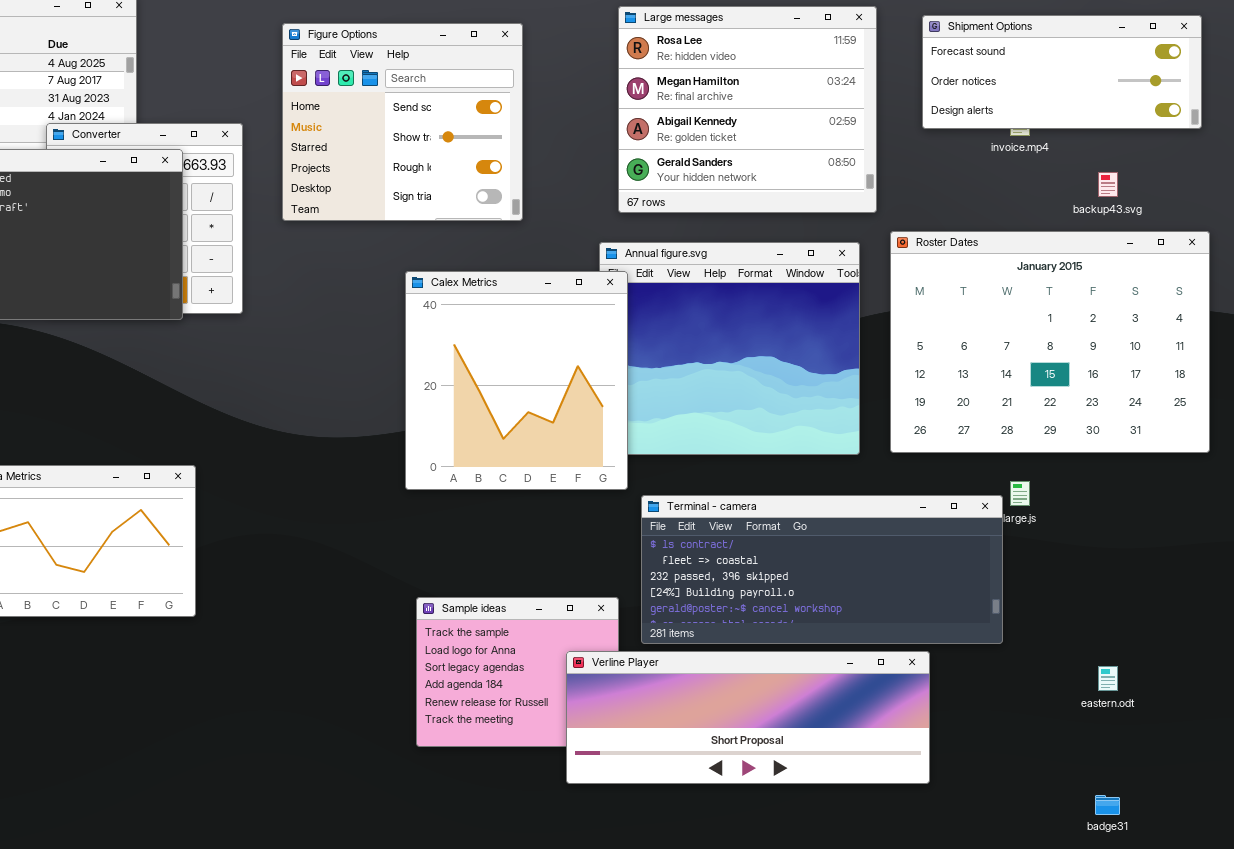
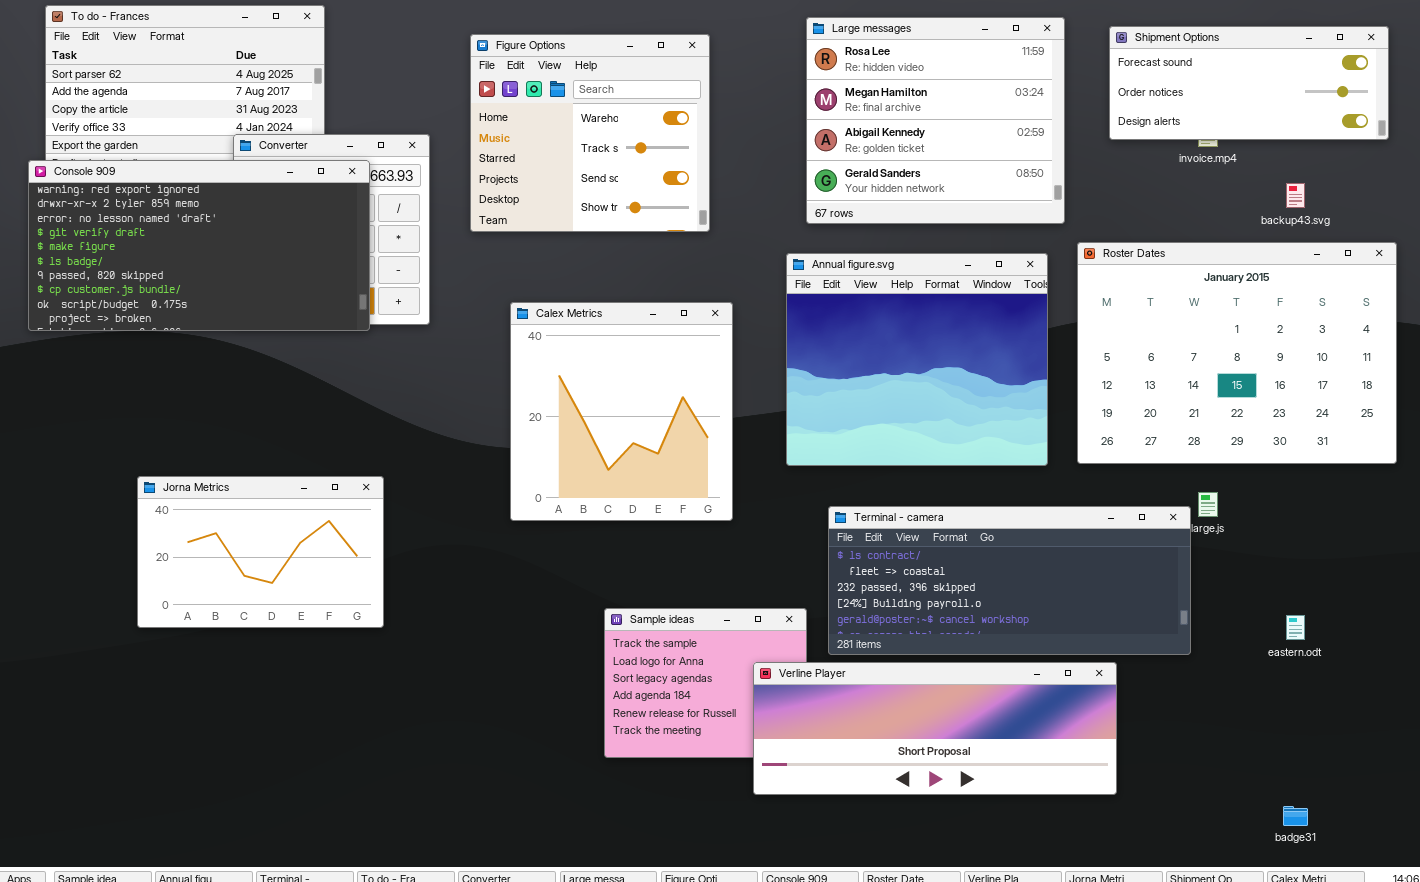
Figure Options: [282,23,523,221] -> [470,34,710,232], scrolled up 2 rows
Calex Metrics: [405,271,628,490] -> [510,302,733,521], moved
eastern.odt: [1098,666,1118,691] -> [1286,615,1305,640], moved

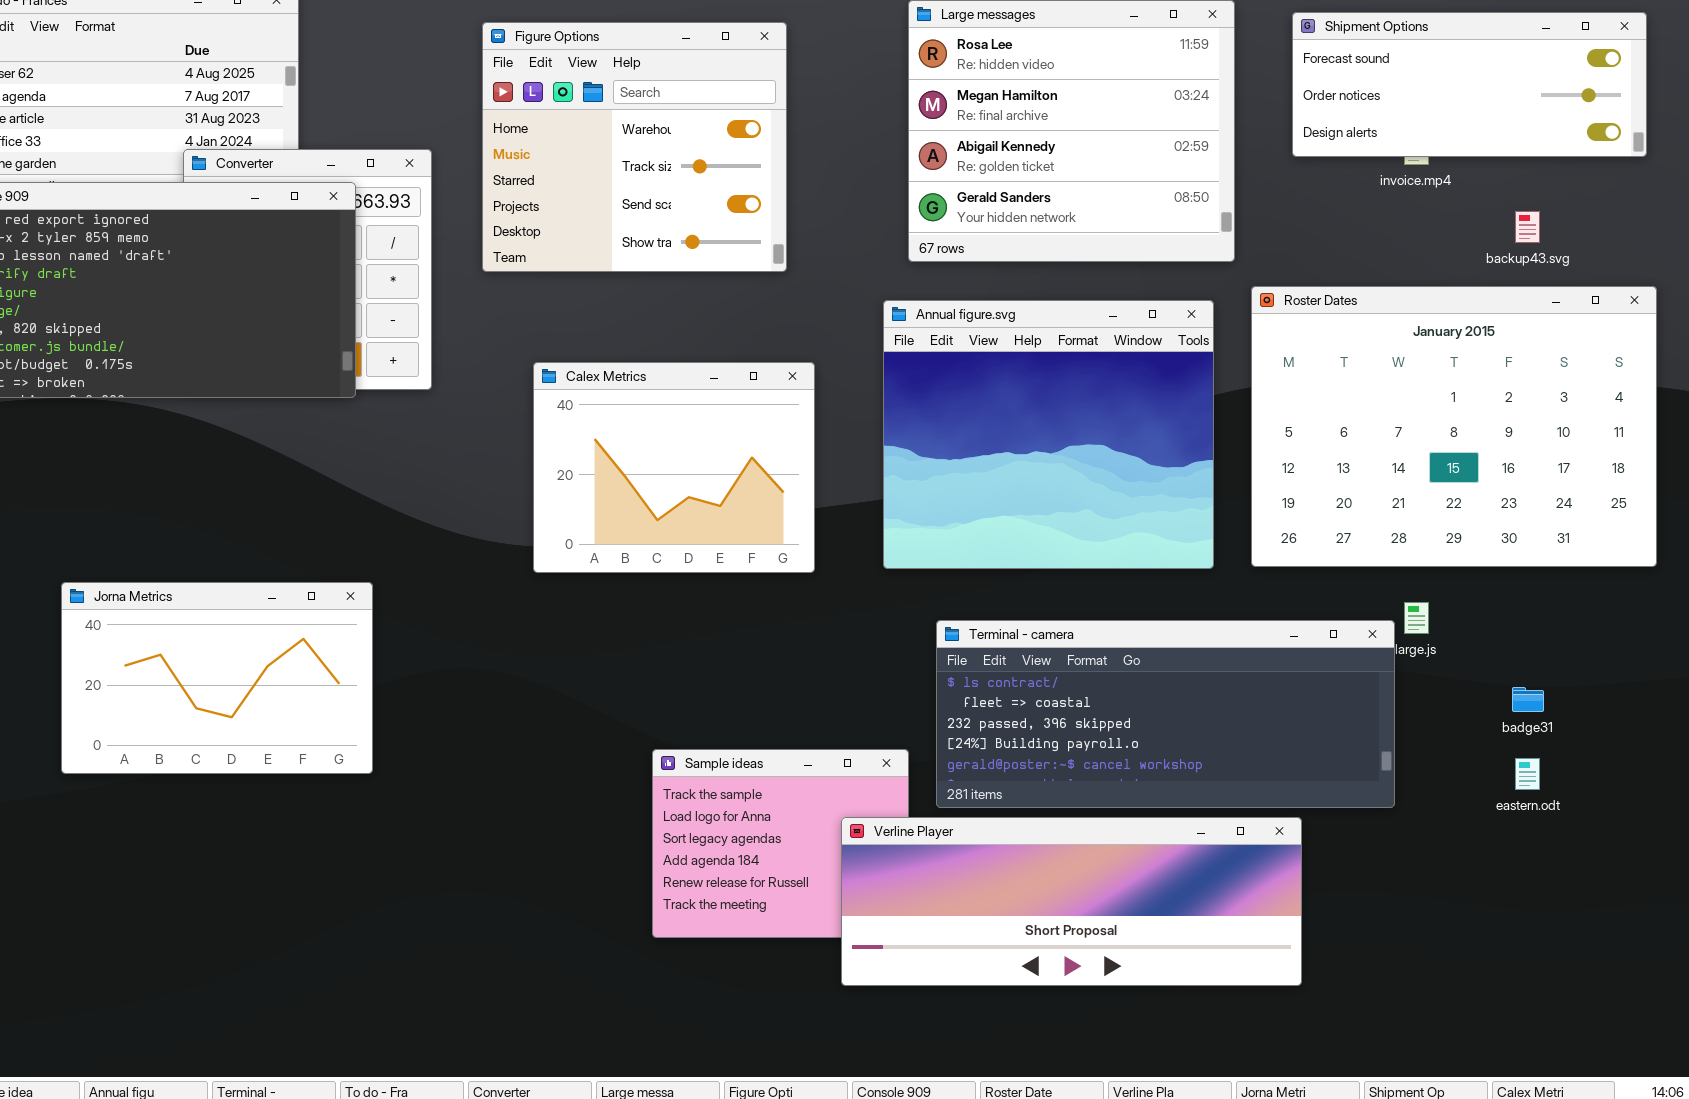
Calex Metrics: [510,302,733,521] -> [533,362,815,573], resized
badge31: [1283,806,1308,826] -> [1512,687,1544,712], moved

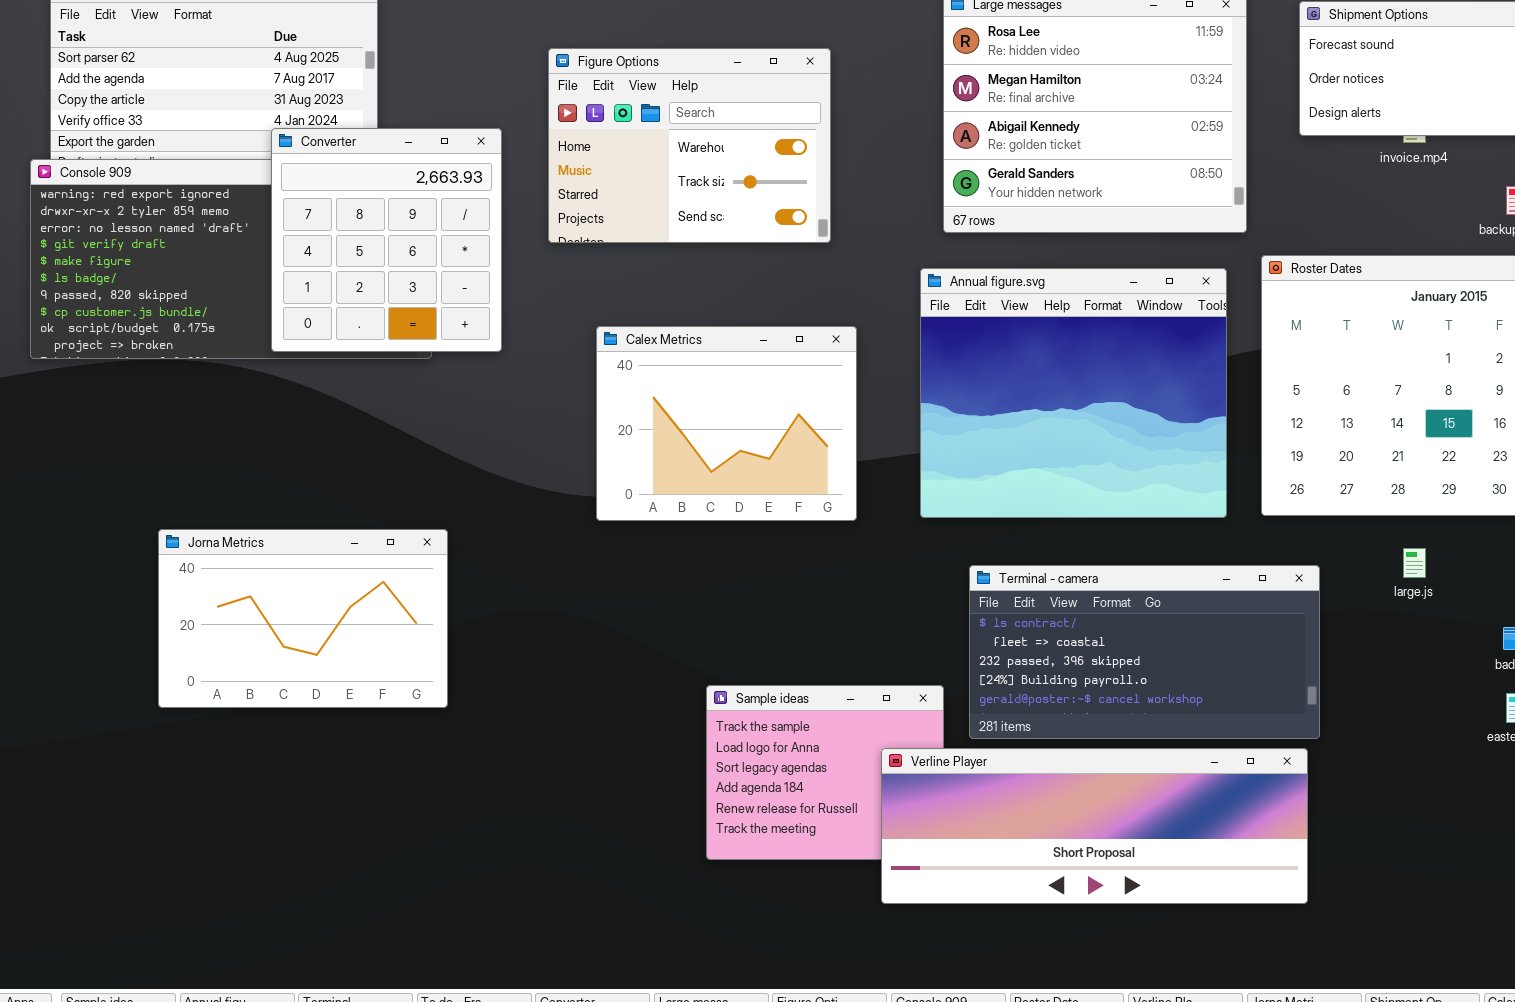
Figure Options: [482,22,787,272] -> [548,48,831,243], resized
Converter: [183,149,432,390] -> [271,128,502,352], raised
Terminal - camera: [936,620,1395,808] -> [969,565,1320,739], resized

